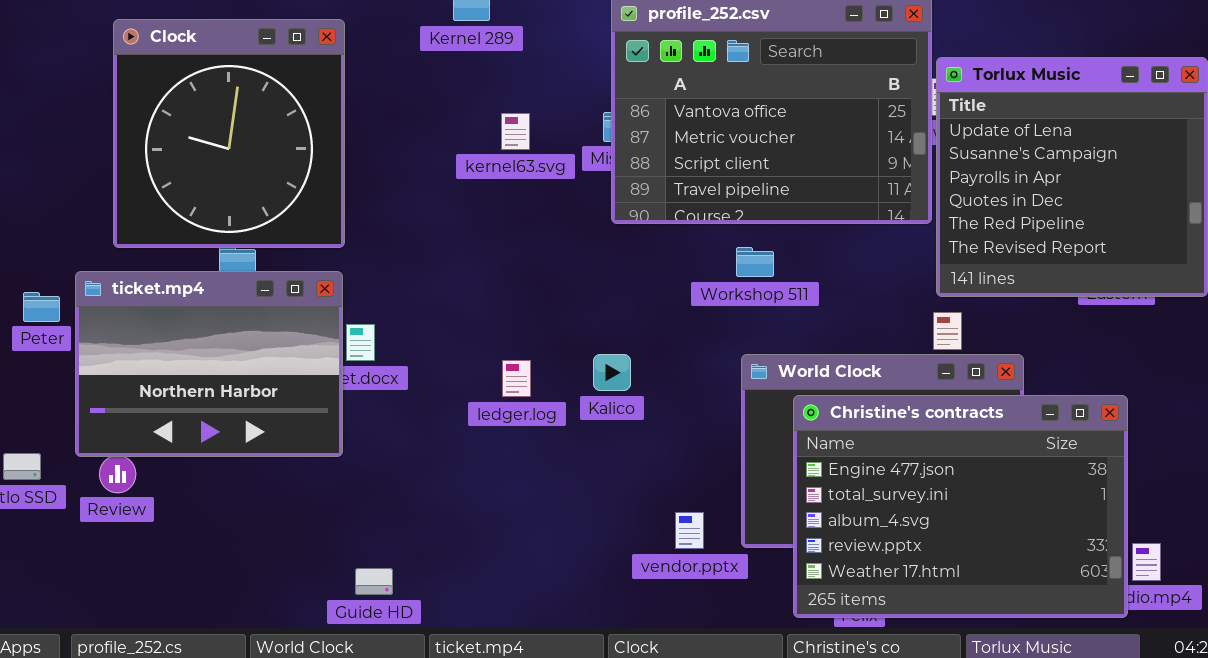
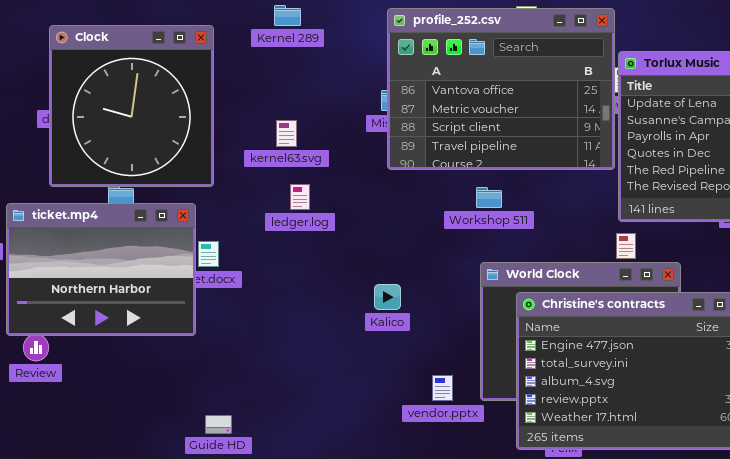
Clock: [113,19,345,248] -> [49,25,214,187], moved
kernel63.svg: [501,113,530,150] -> [276,120,297,147], moved
Kalico: [593,354,631,391] -> [374,284,401,310], moved
ledger.log: [502,360,531,397] -> [290,184,310,210], moved

